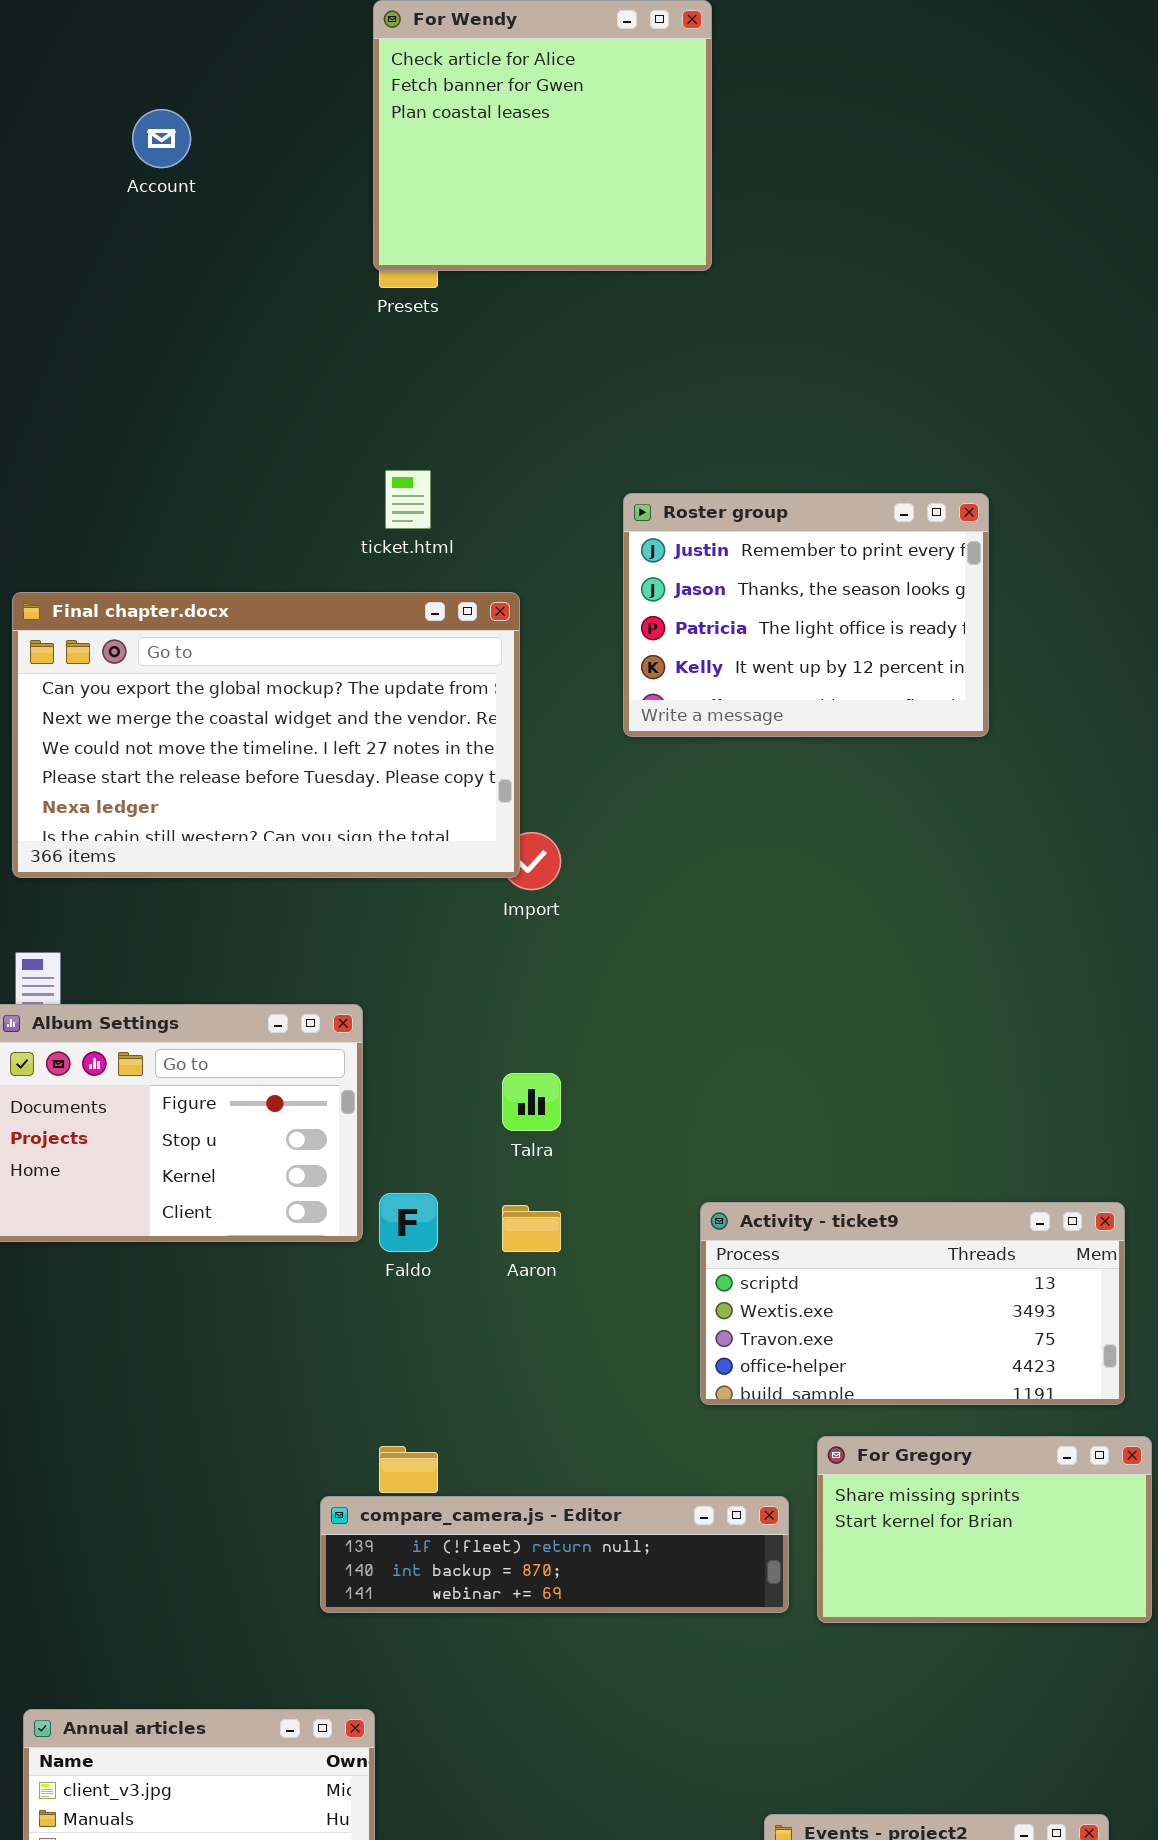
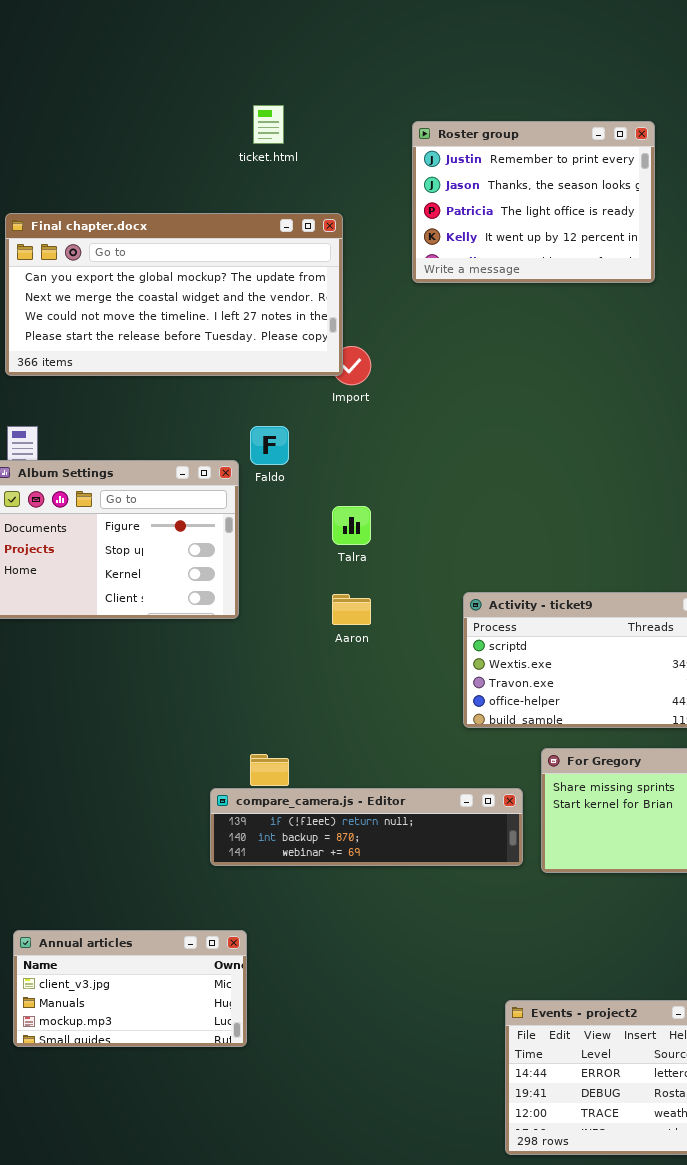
Final chapter.docx: [12,592,520,878] -> [5,213,343,376], resized
Faldo: [379,1193,438,1252] -> [250,426,289,465], moved

